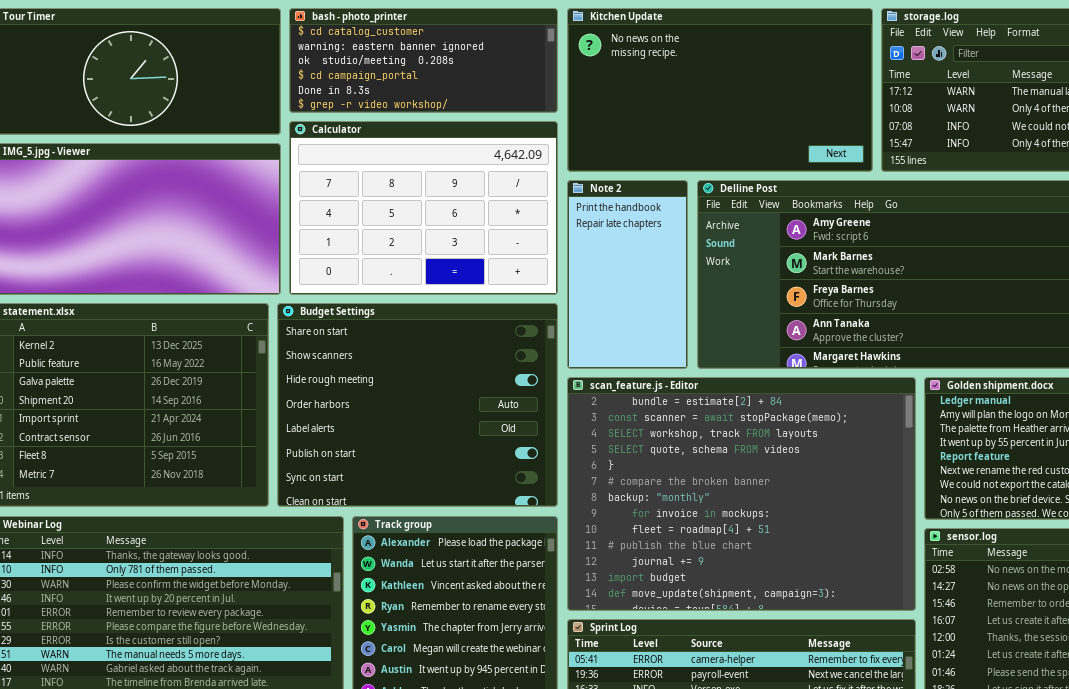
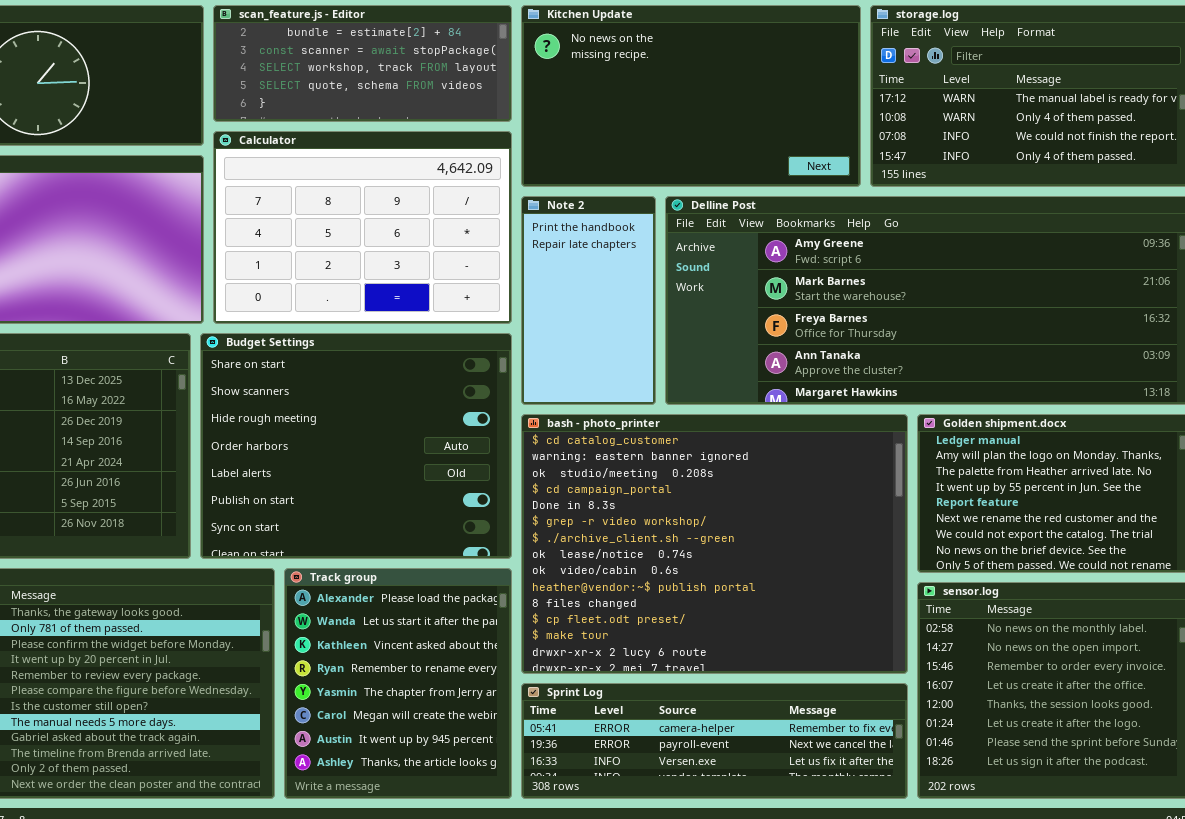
bash - photo_printer: [289,8,558,113] -> [521,414,908,674], moved, resized
scan_feature.js - Editor: [567,377,916,611] -> [213,5,512,122], moved, resized

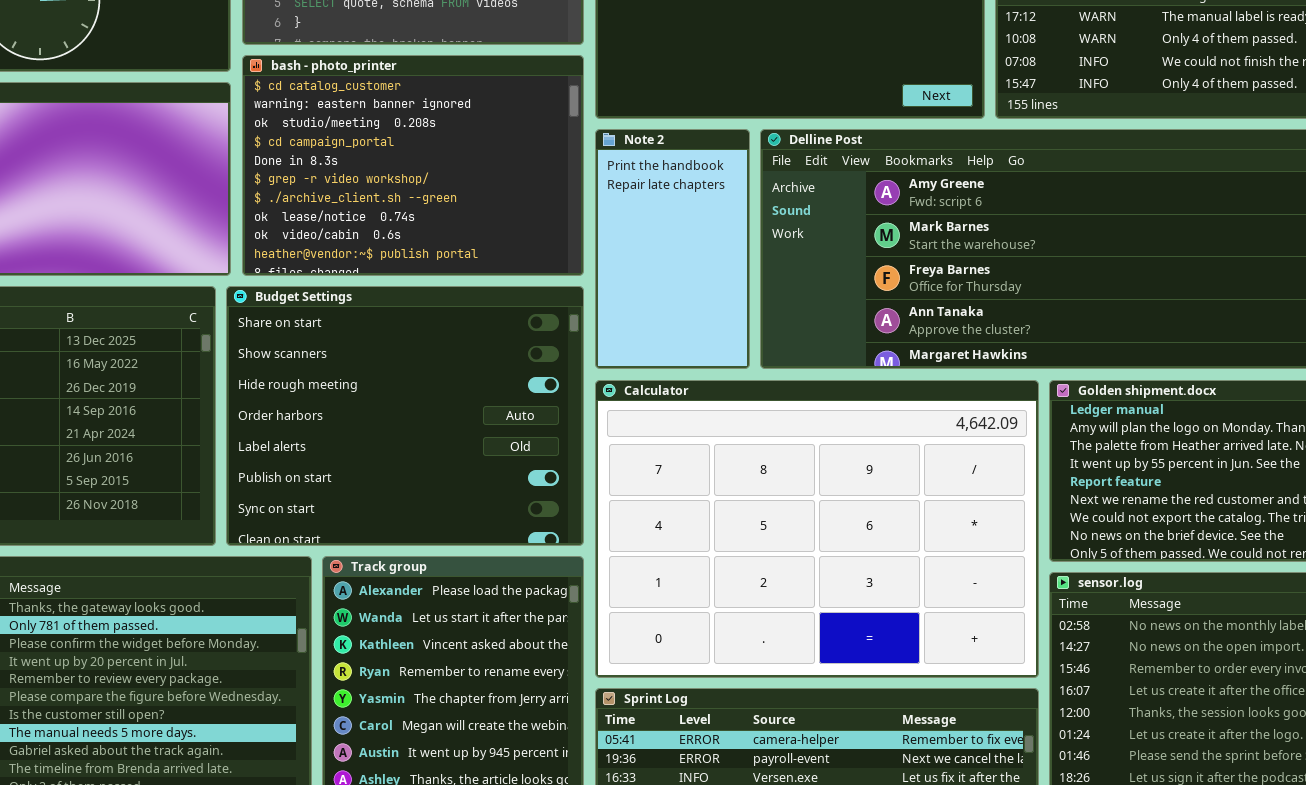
Calculator: [213,131,512,324] -> [595,380,1039,678], moved, resized
bash - photo_printer: [521,414,908,674] -> [242,55,584,276], moved, resized

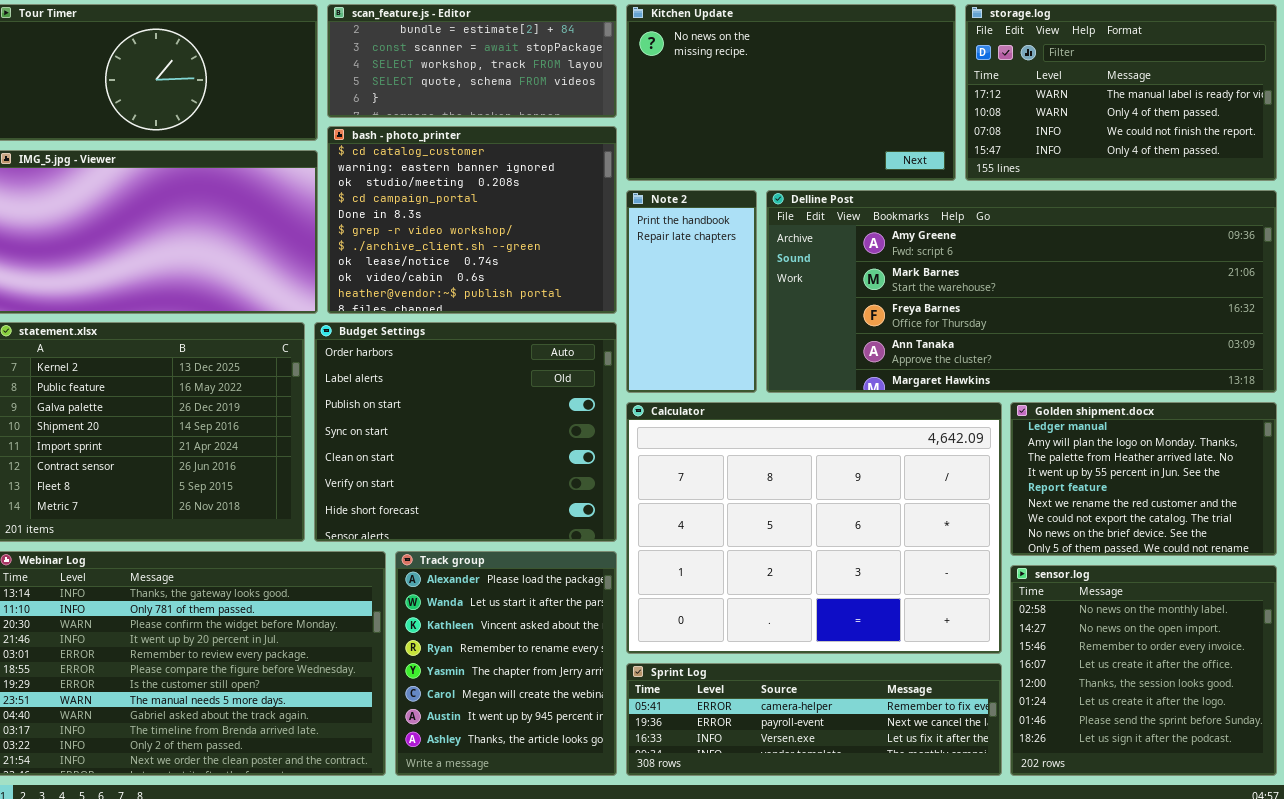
Budget Settings: [226,286,584,546] -> [314,322,617,542], scrolled down 3 rows

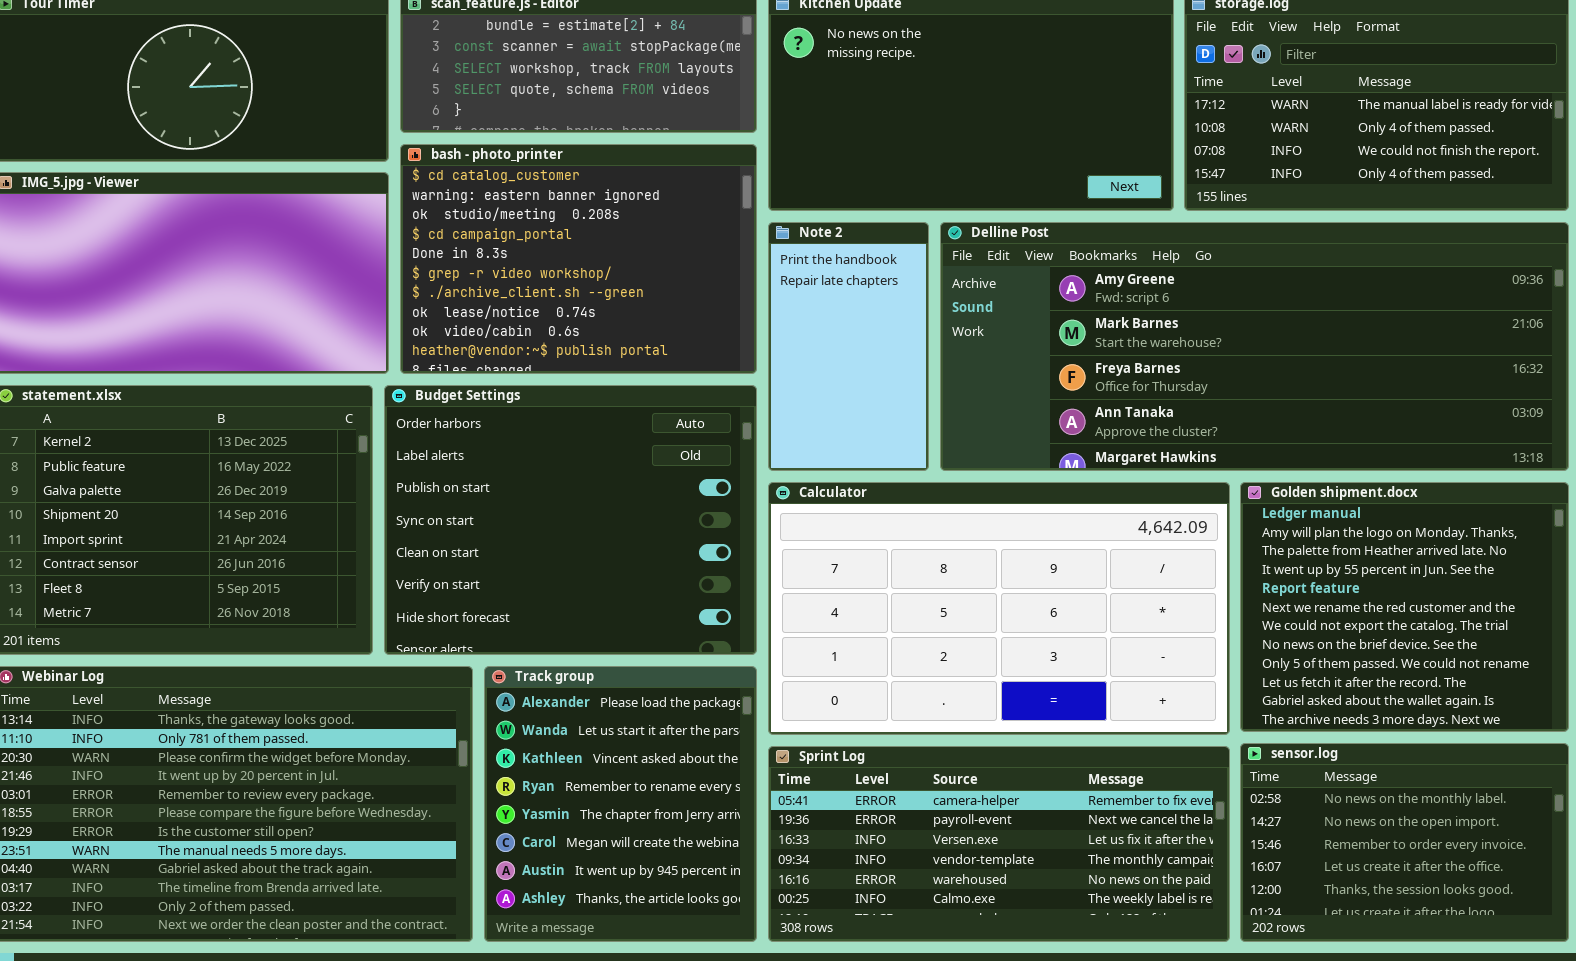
Calculator: [626,402,1002,654] -> [768,482,1230,735], resized
Golden shipment.docx: [1010,402,1277,556] -> [1240,482,1569,732], resized
sensor.log: [1010,565,1277,776] -> [1240,743,1569,942], resized
Sprint Log: [626,663,1002,776] -> [768,746,1230,942], resized

